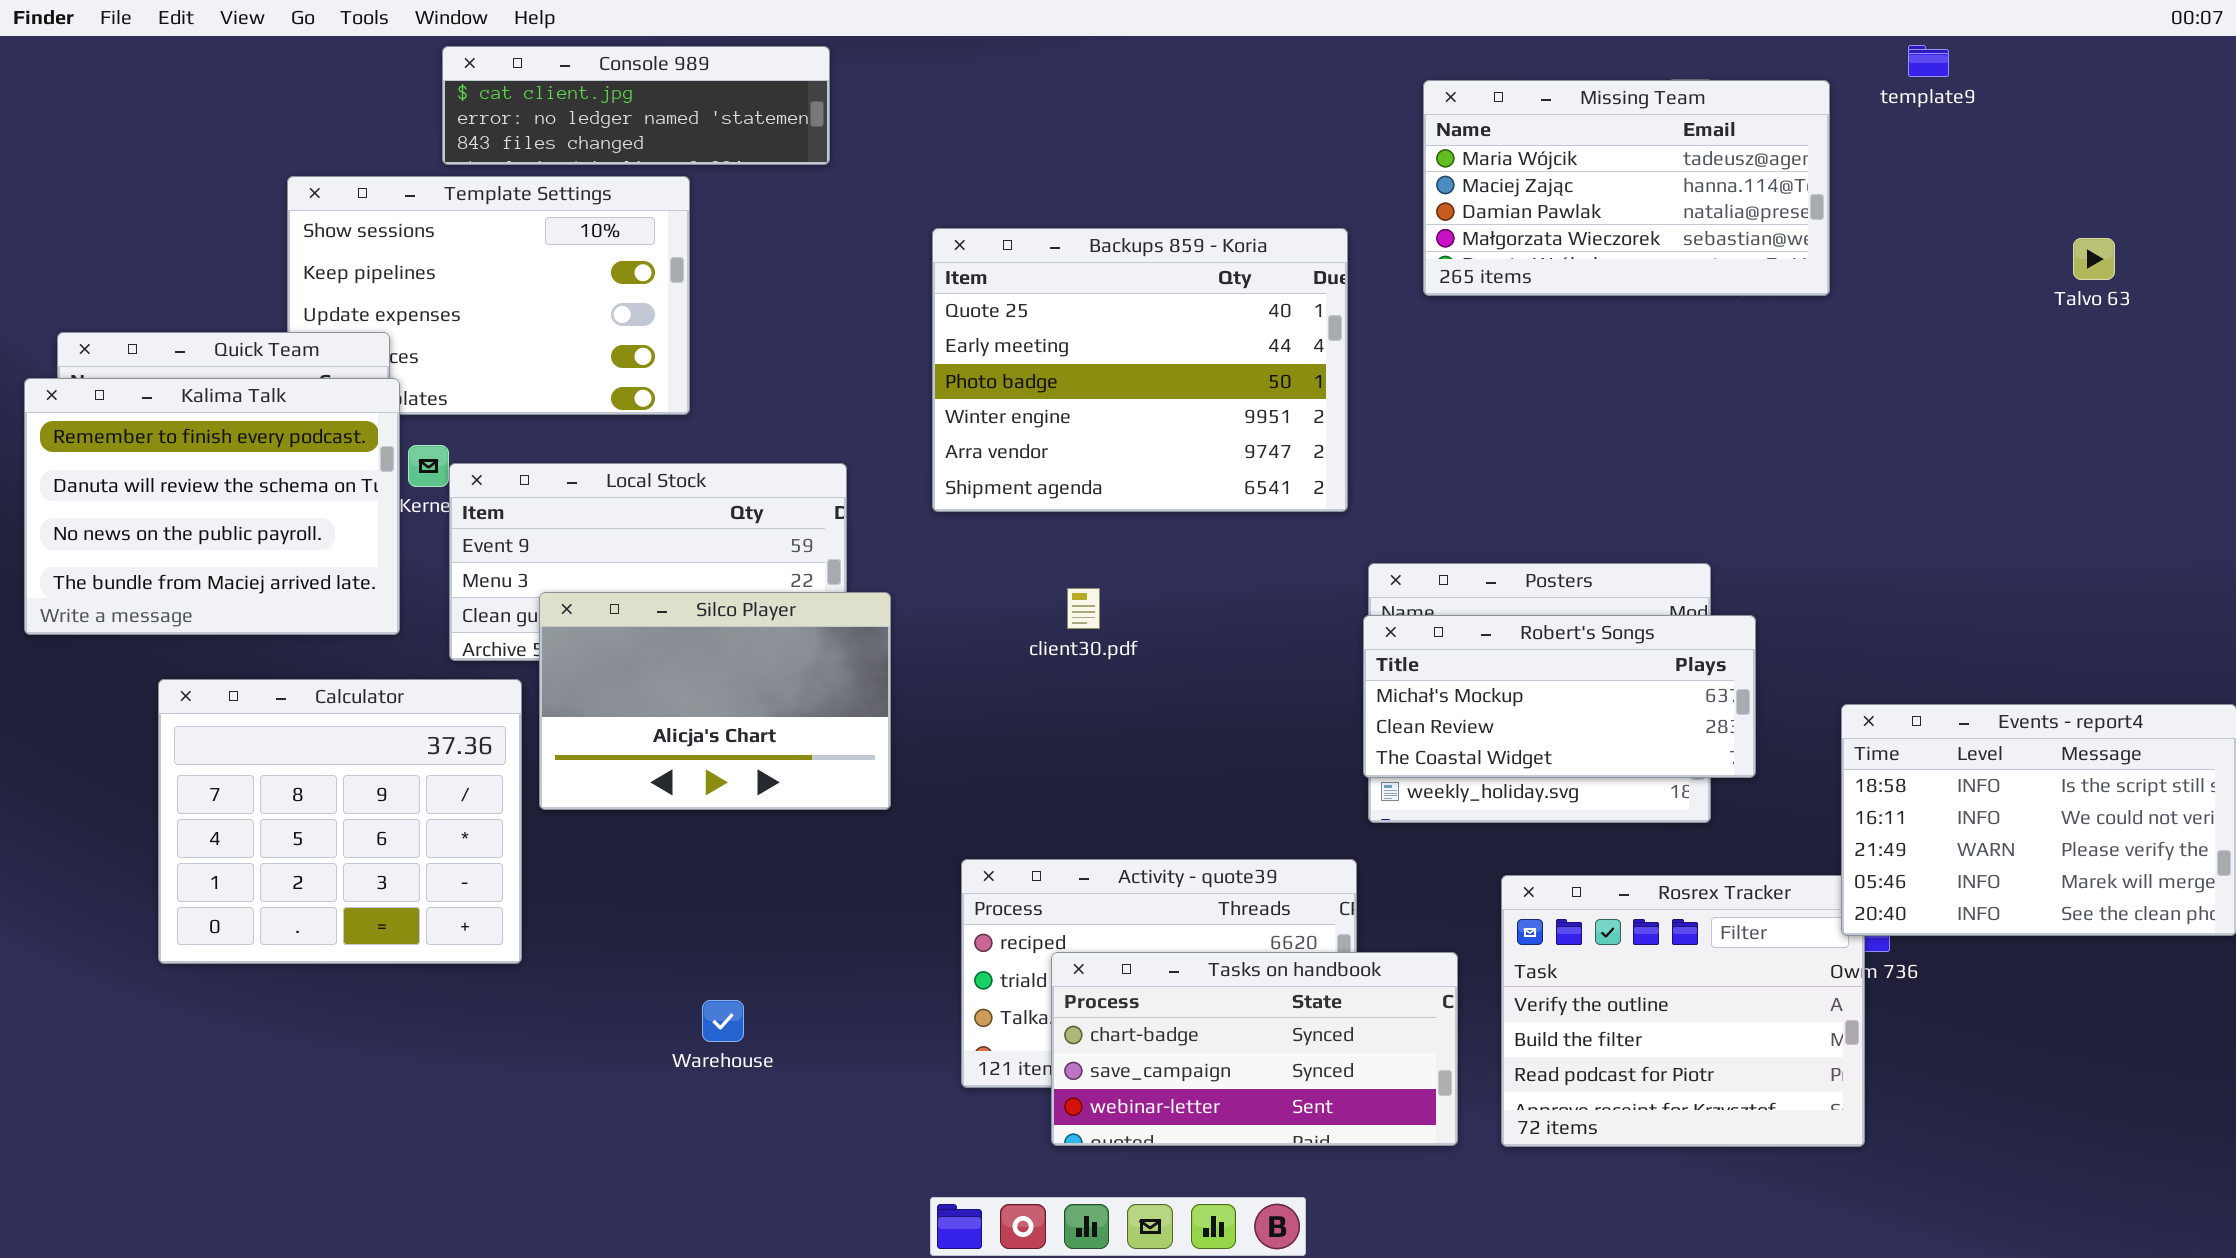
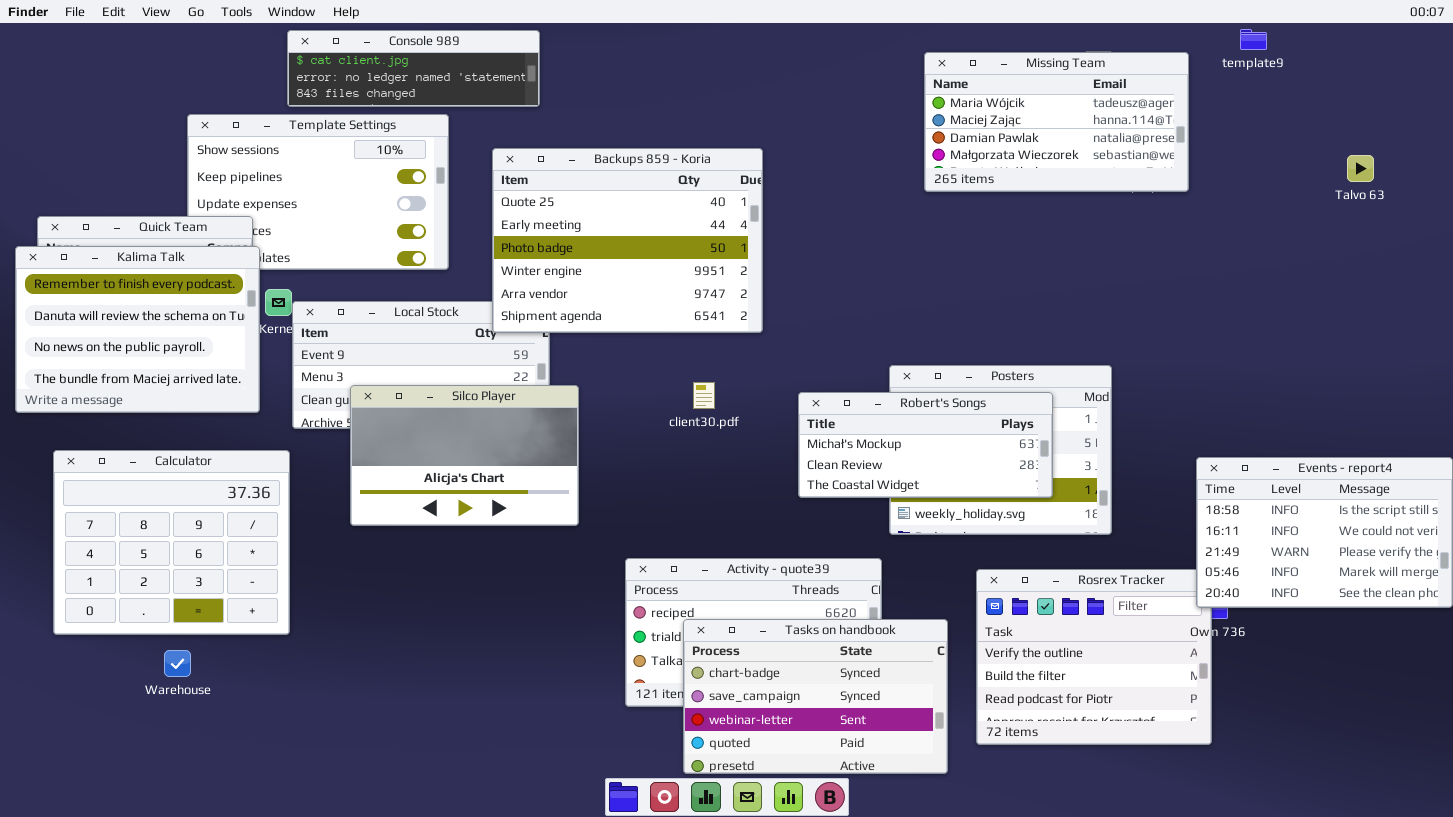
Backups 859 - Koria: [932,228,1348,512] -> [492,148,763,333], moved
Robert's Songs: [1363,615,1756,778] -> [798,392,1053,498], moved
Calculator: [158,679,522,964] -> [53,450,290,635], moved
Tasks on handbook: [1051,952,1458,1146] -> [683,619,948,774], resized
Warehouse: [702,1000,744,1042] -> [164,650,191,677], moved

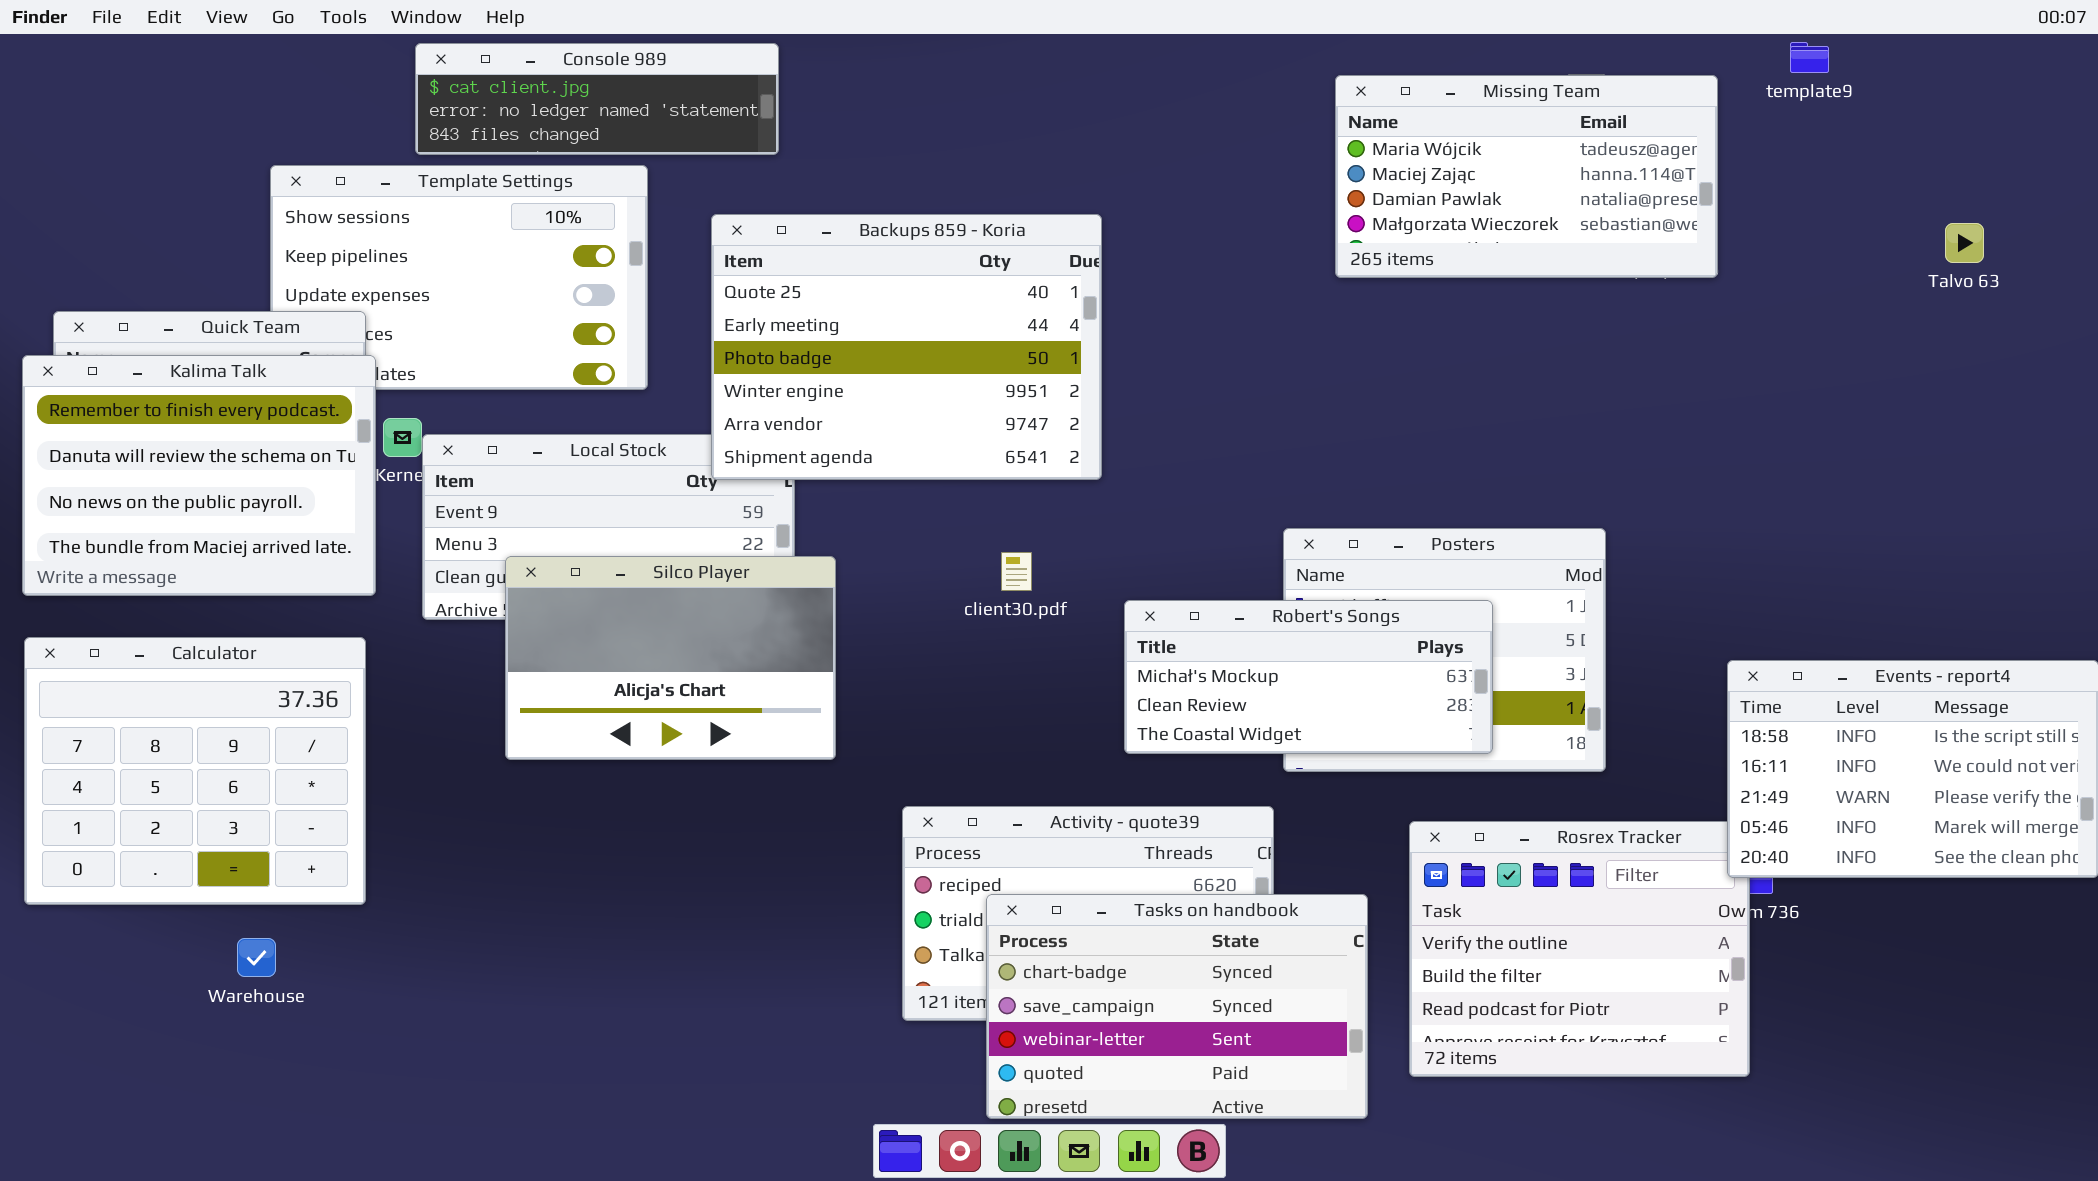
Robert's Songs: [798,392,1053,498] -> [1124,600,1493,754], moved
Calculator: [53,450,290,635] -> [24,637,366,905], moved

